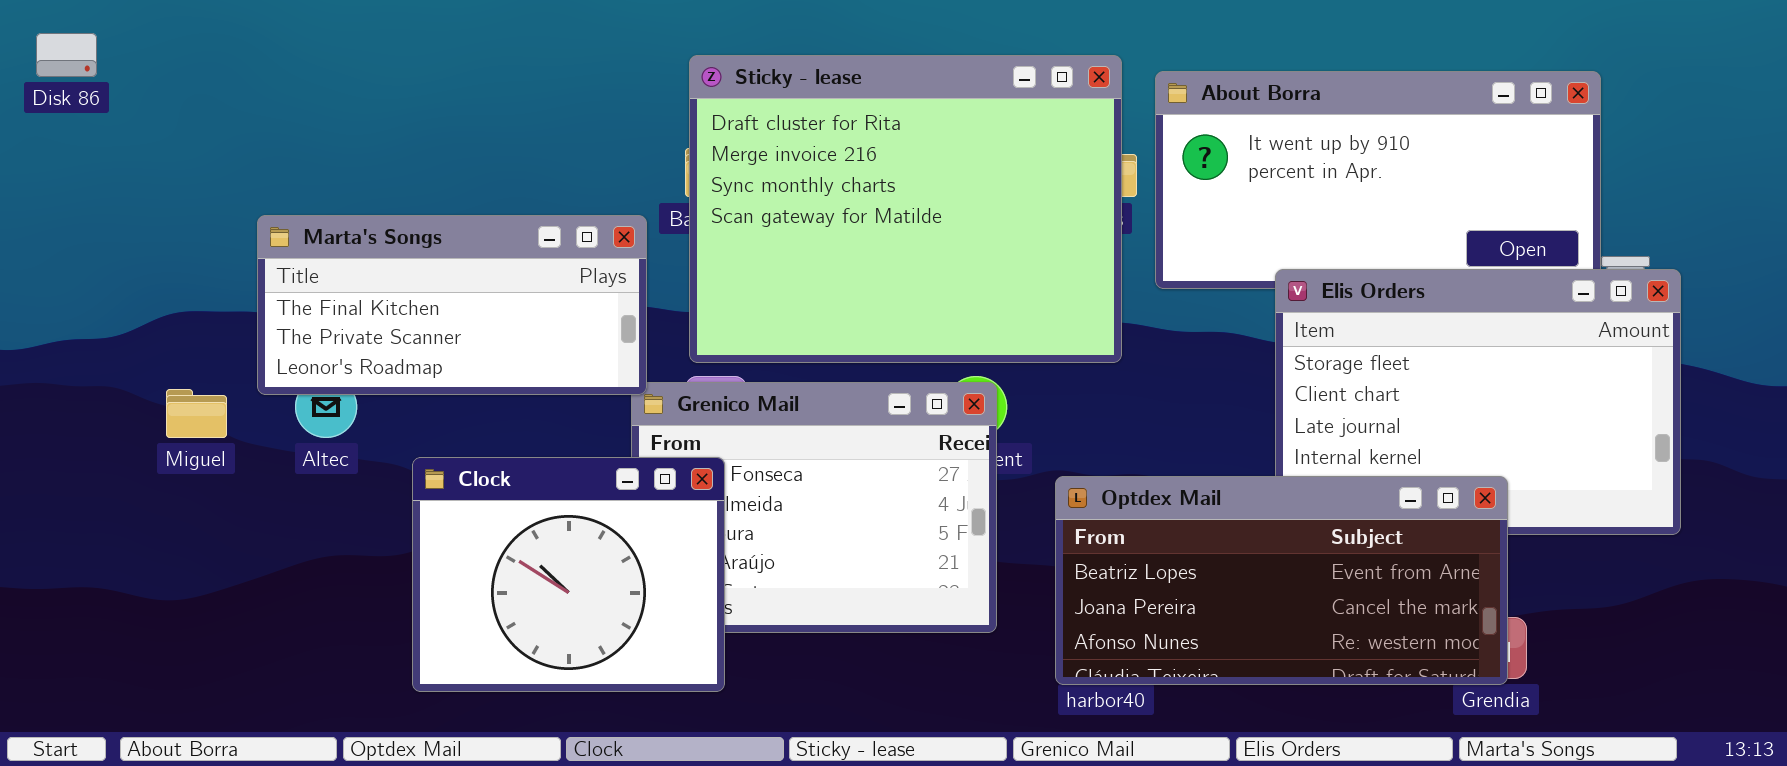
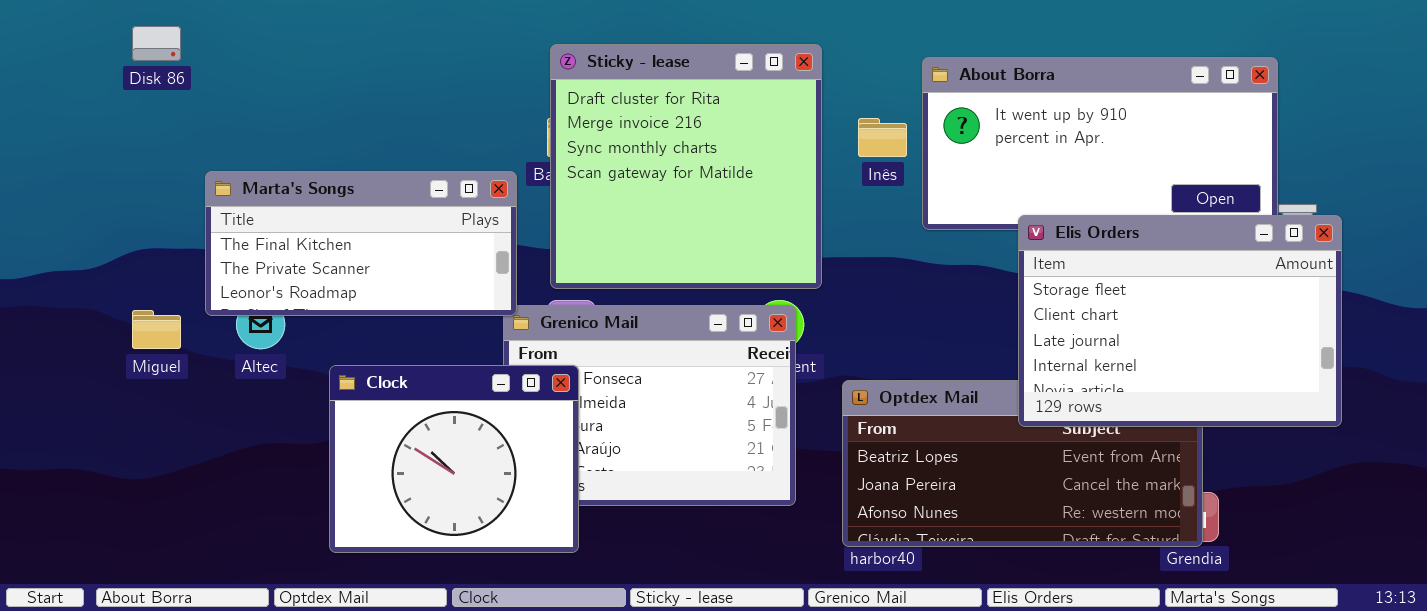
Disk 86: [36,33,97,77] -> [132,26,181,61], moved
Sticky - lease: [689,55,1122,363] -> [550,44,822,289], resized
Elis Orders: [1275,269,1681,535] -> [1018,215,1342,427], raised

